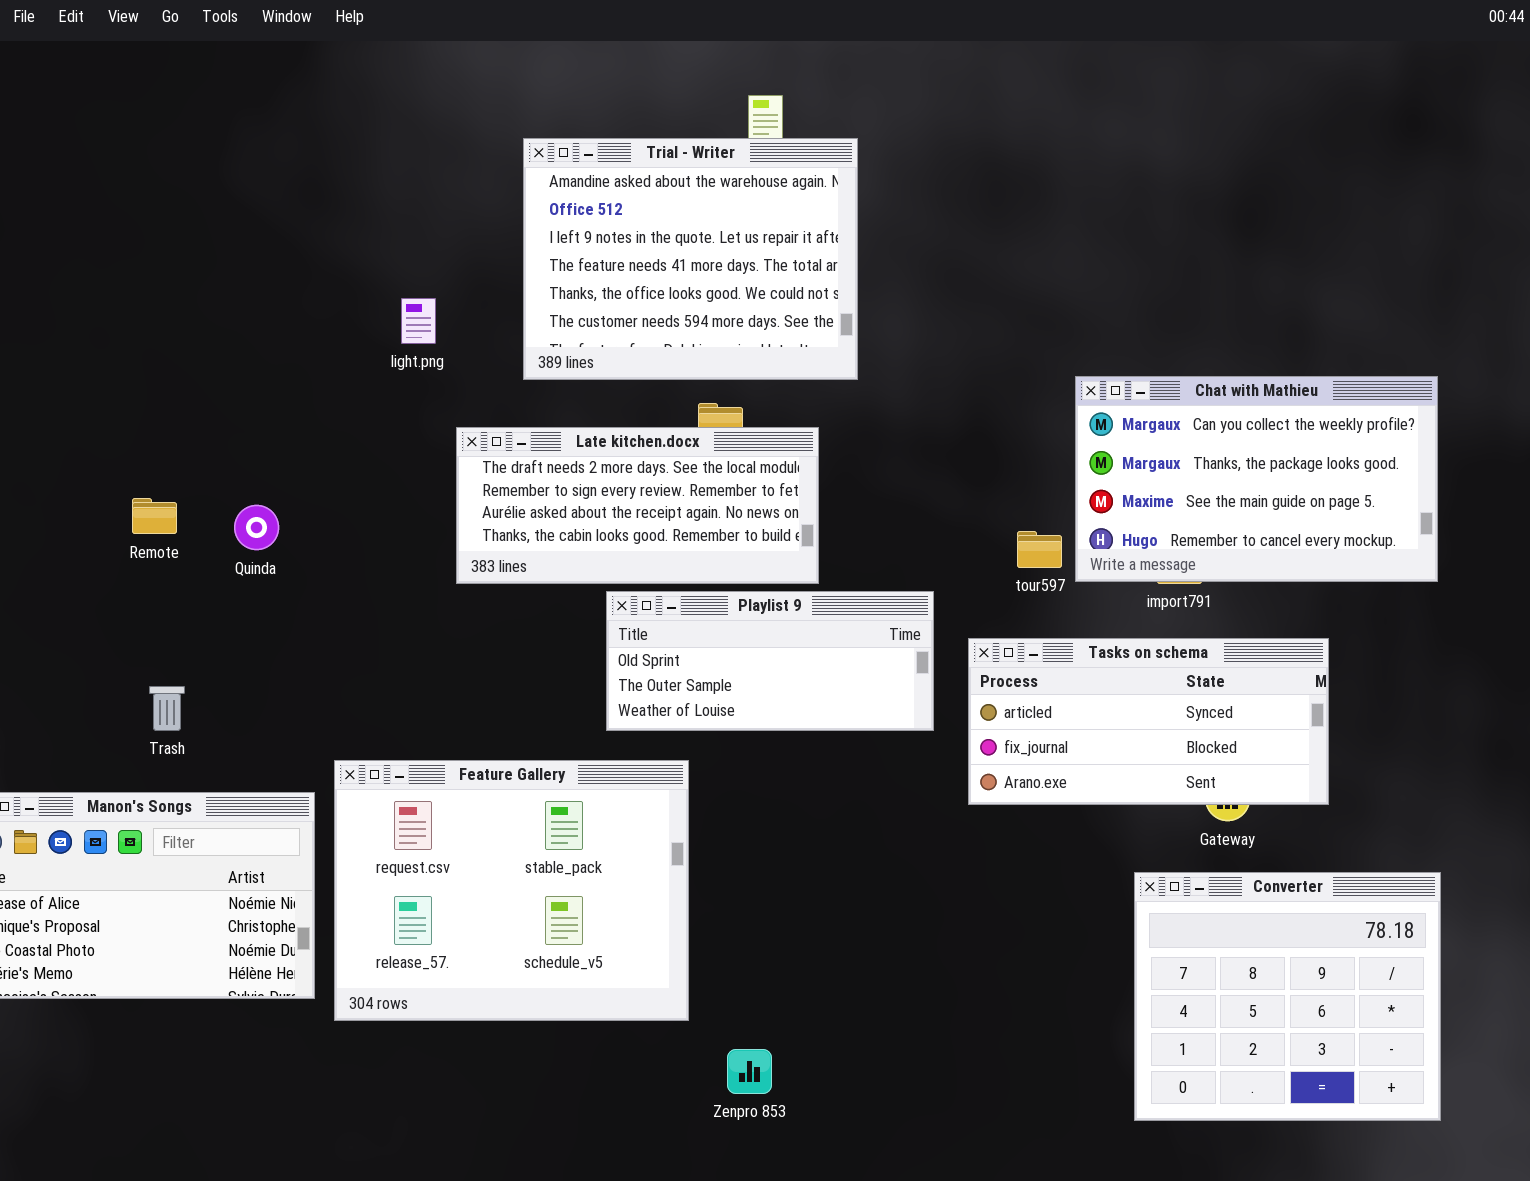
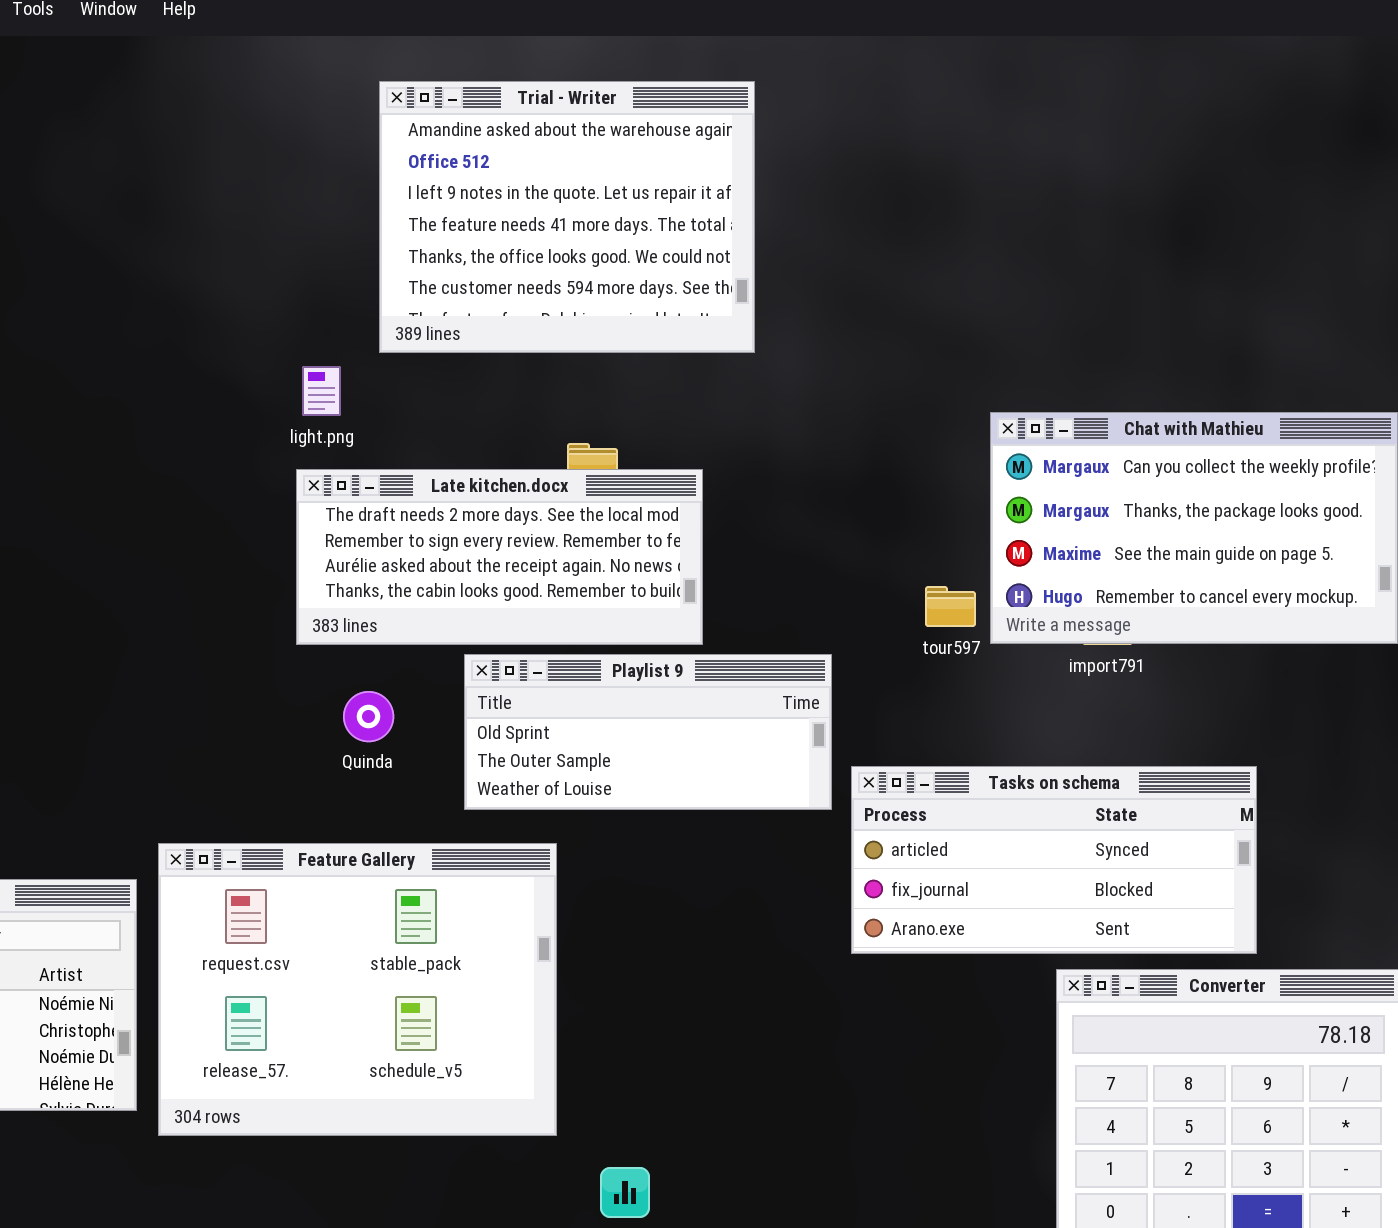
Trial - Writer: [523,138,858,380] -> [379,81,755,353], moved
light.png: [401,298,436,344] -> [302,366,341,416], moved
Quinda: [234,505,279,550] -> [343,691,394,742], moved
Tasks on schema: [968,638,1329,805] -> [851,766,1257,954], moved

